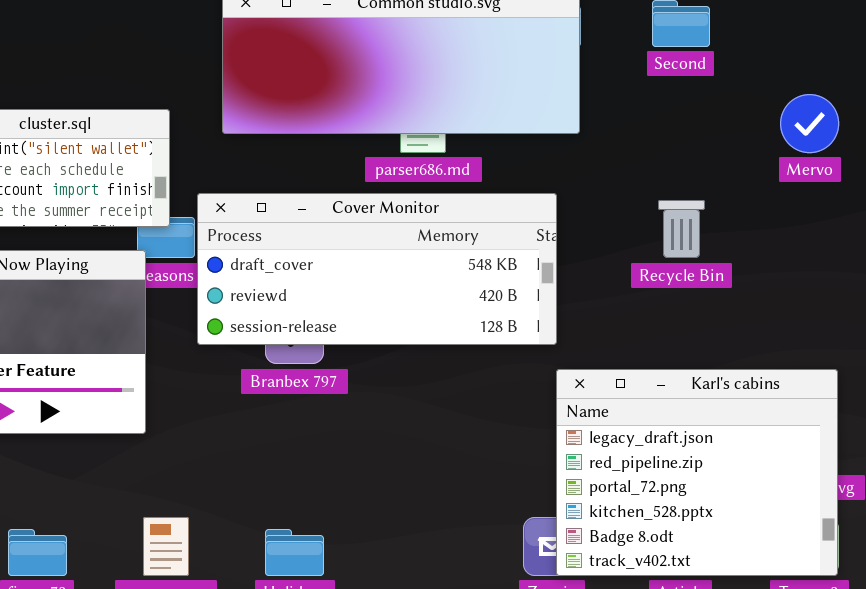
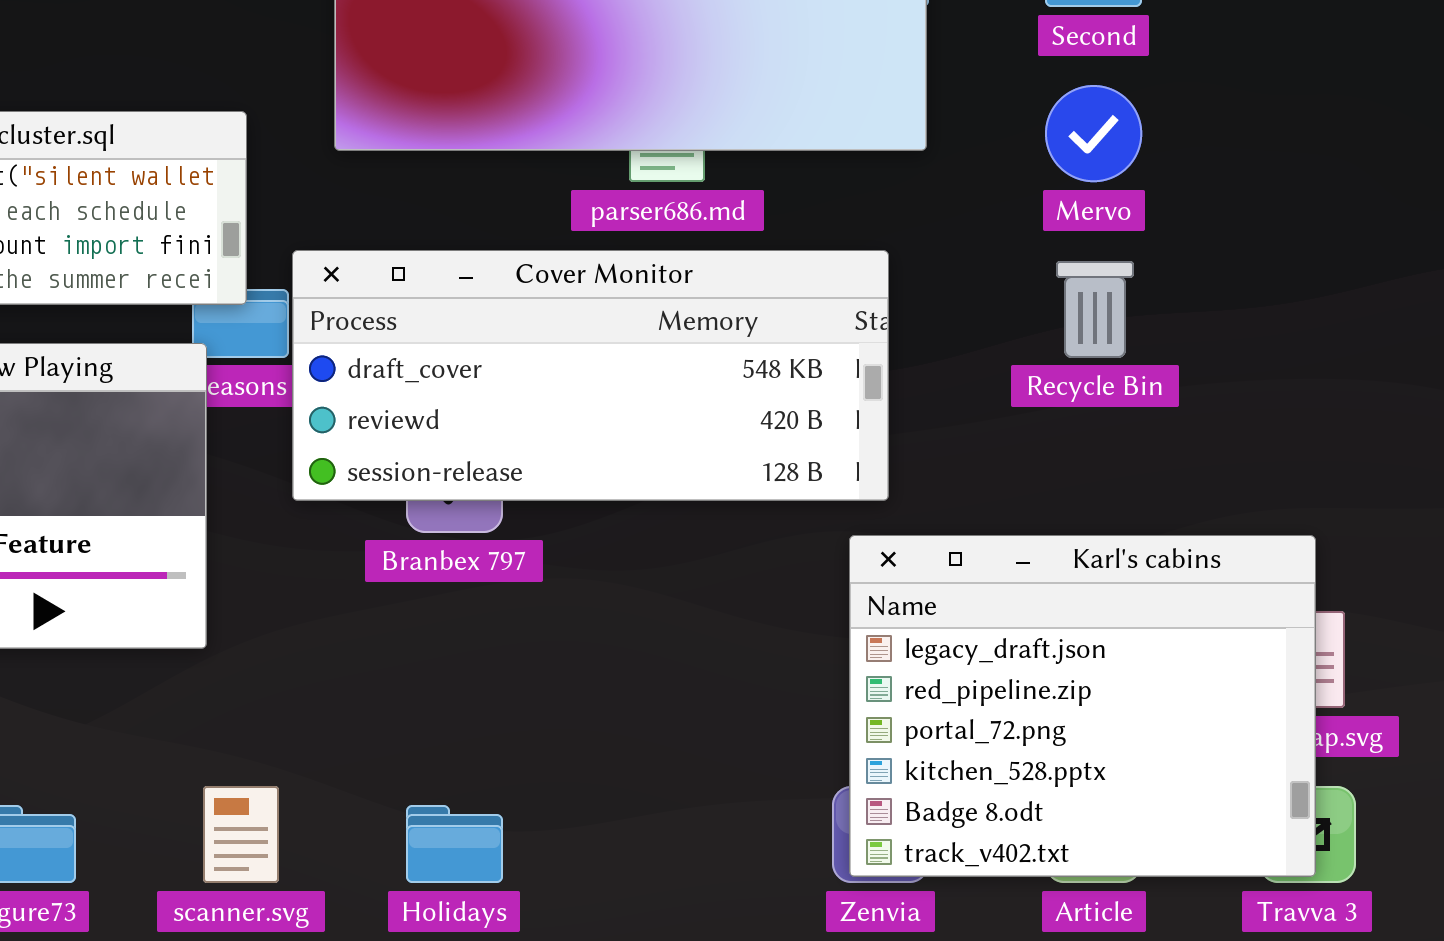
Mervo: [780,94,839,153] -> [1045,85,1142,182], moved
Karl's cabins: [556,369,838,576] -> [849,535,1316,877], moved

